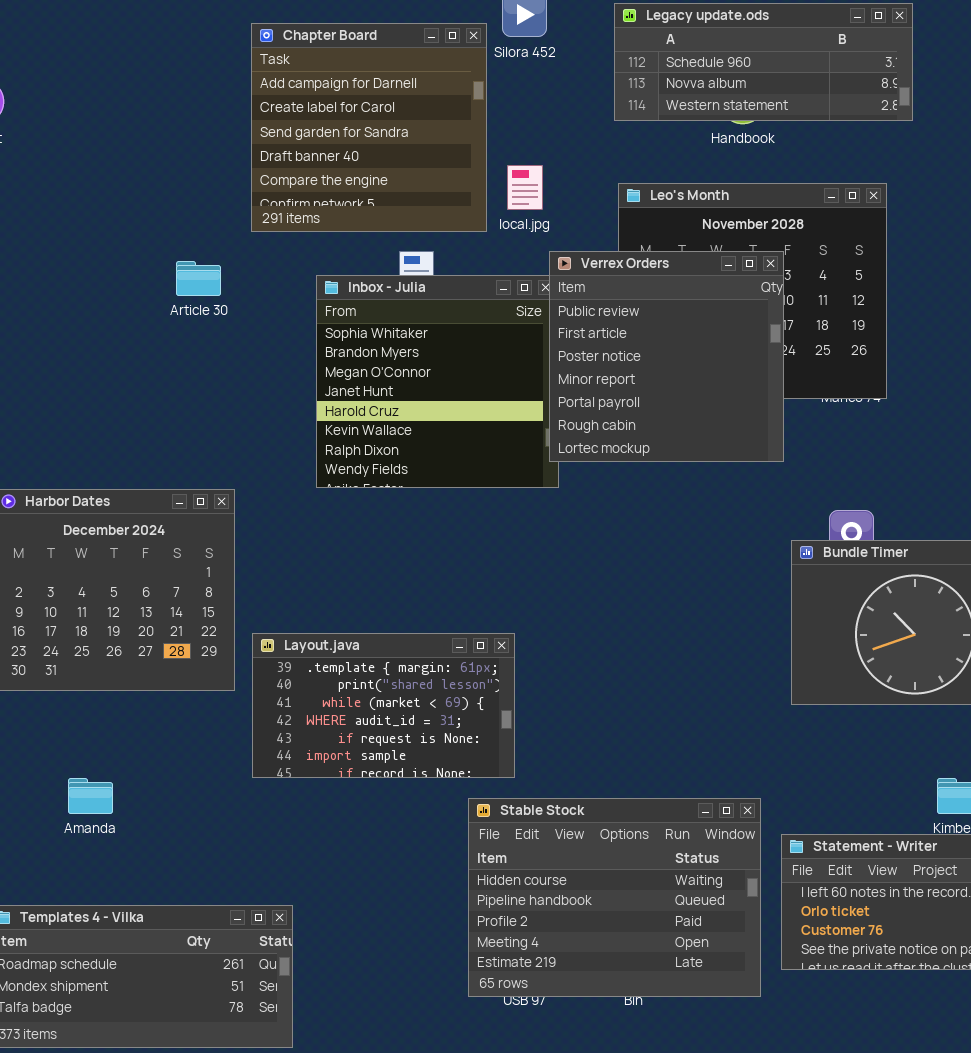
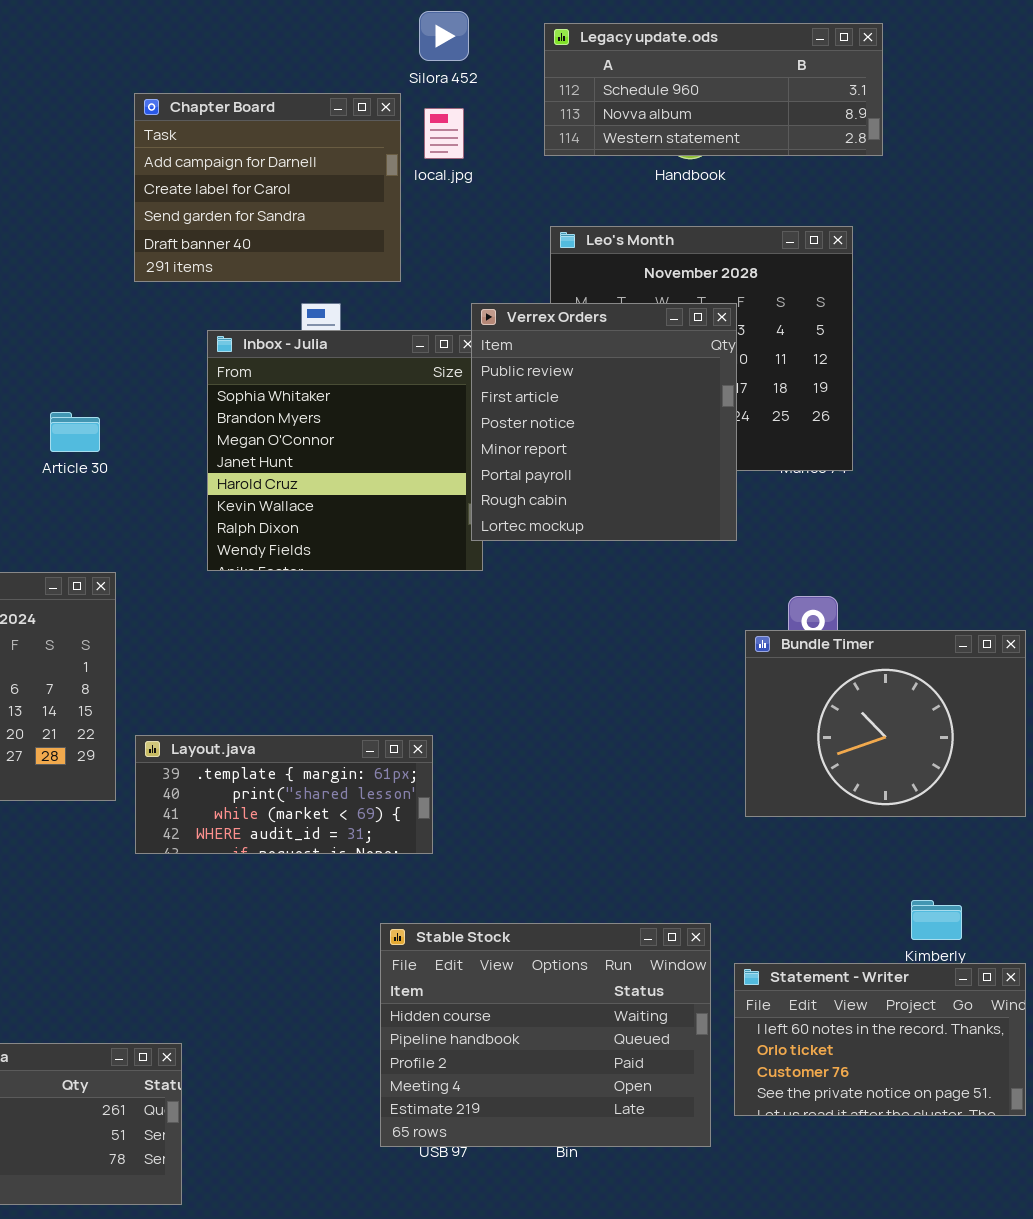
Chapter Board: [251,23,487,232] -> [134,93,401,282], resized
local.jpg: [507,165,543,210] -> [424,108,464,159], moved
Article 30: [176,261,221,296] -> [50,412,100,452], moved
Layout.java: [252,633,515,778] -> [135,735,433,854], resized

